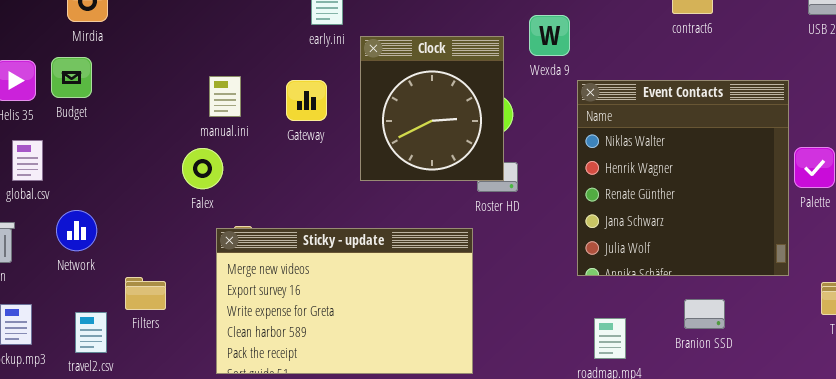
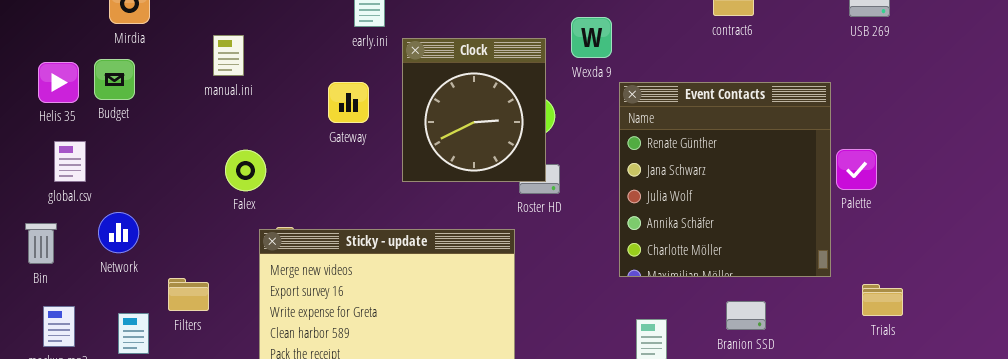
manual.ini: [209,76,241,117] -> [213,35,244,76], moved
Event Contacts: [577,80,789,276] -> [619,82,831,277], scrolled down 2 rows

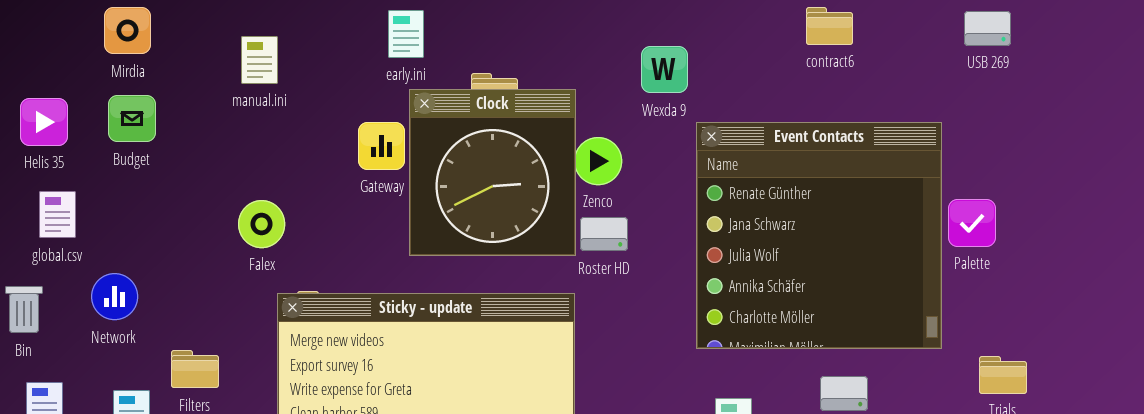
manual.ini: [213,35,244,76] -> [241,36,278,84], moved
Clock: [402,38,546,182] -> [409,89,576,256], moved
Budget: [94,59,135,100] -> [108,95,156,142], moved

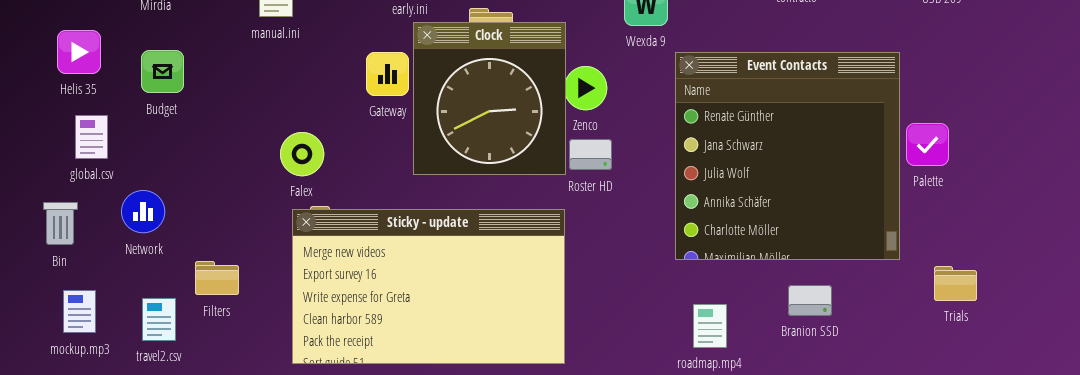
Budget: [108,95,156,142] -> [141,50,184,93], moved
Falex: [238,200,285,248] -> [280,132,324,176], moved

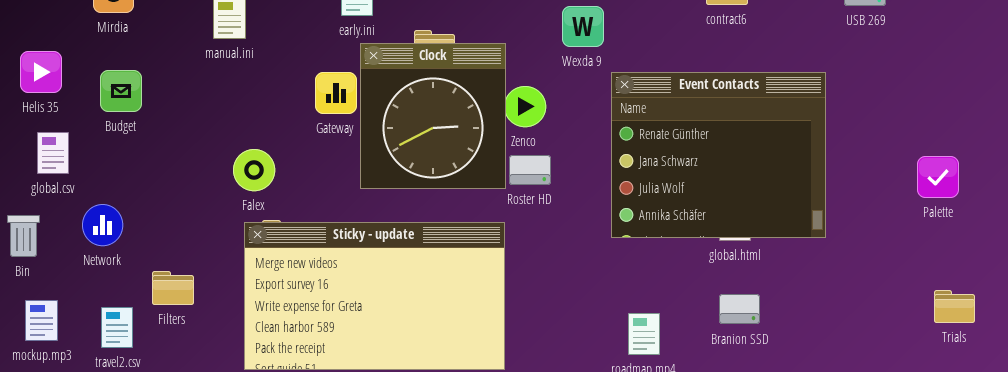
Event Contacts: [675,52,900,260] -> [611,72,826,238], resized
Palette: [906,123,949,166] -> [917,156,959,198], moved
Trials: [934,266,977,301] -> [934,290,975,323], moved

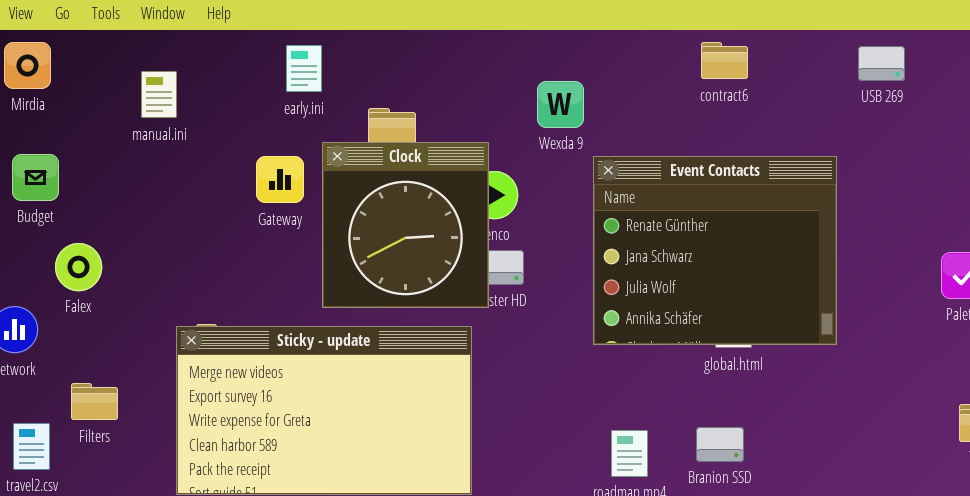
Clock: [360,43,506,189] -> [322,142,489,308], moved
Falex: [233,149,275,191] -> [55,243,102,291], moved
Branion SSD: [719,294,760,324] -> [696,427,744,462], moved

